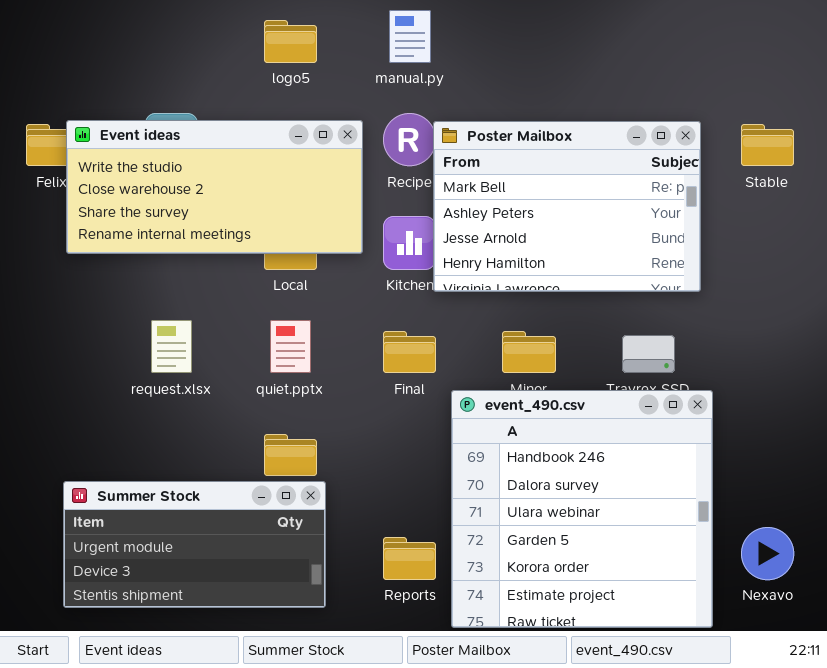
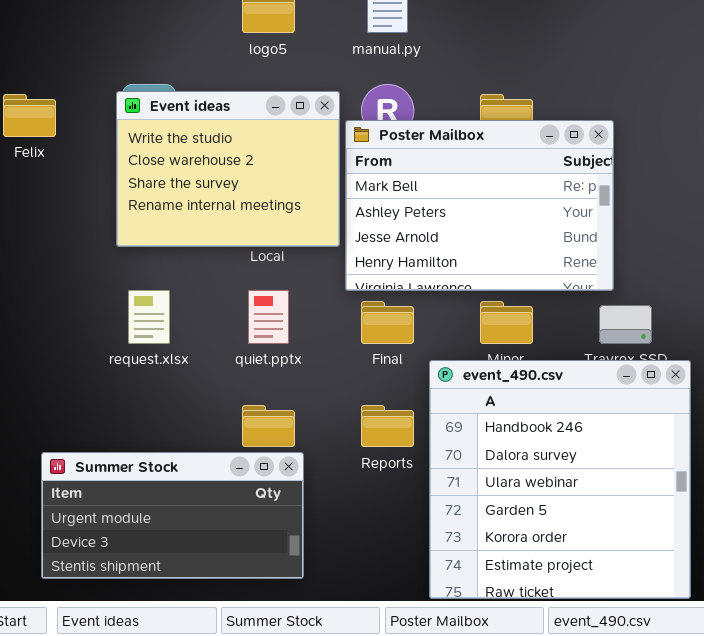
Event ideas: [66,120,363,254] -> [116,91,340,247], resized
Poster Mailbox: [433,121,701,292] -> [345,120,614,291], moved
Reports: [383,537,436,580] -> [361,405,414,447], moved

